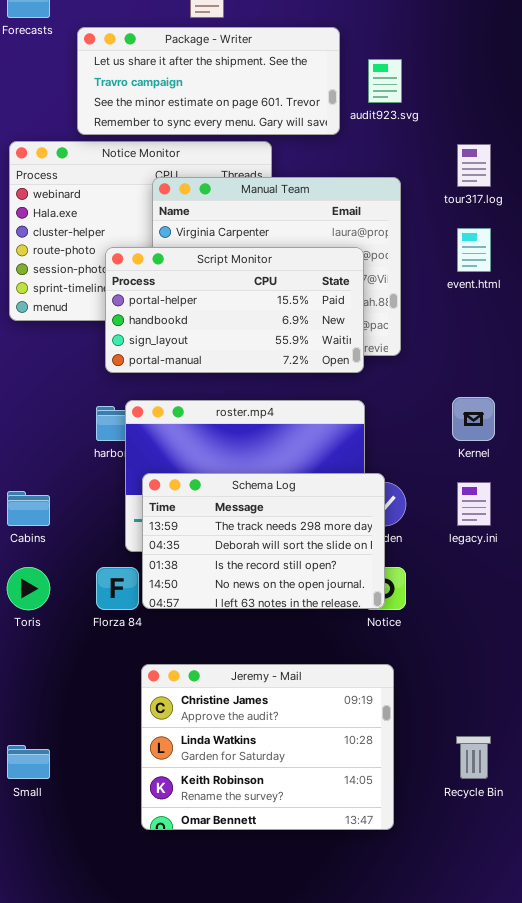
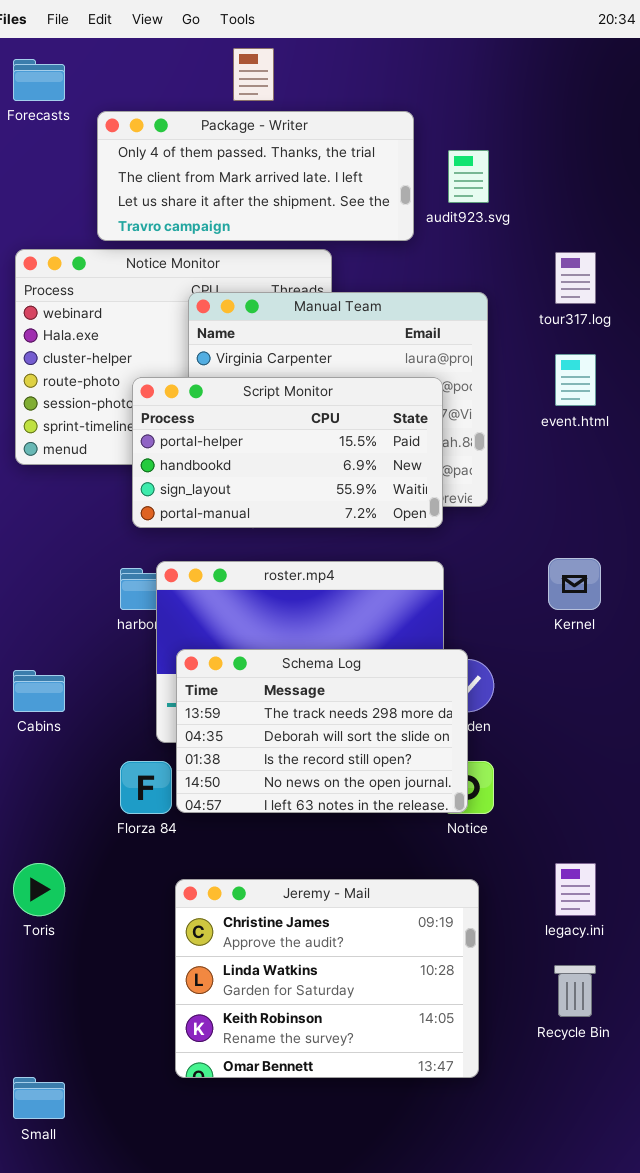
Package - Writer: [77,27,340,135] -> [97,111,414,241], scrolled up 2 rows
legacy.ini: [457,482,491,526] -> [555,863,596,916], moved
Toris: [7,567,50,610] -> [13,863,65,916], moved
Small: [7,745,50,779] -> [13,1077,65,1119], moved

